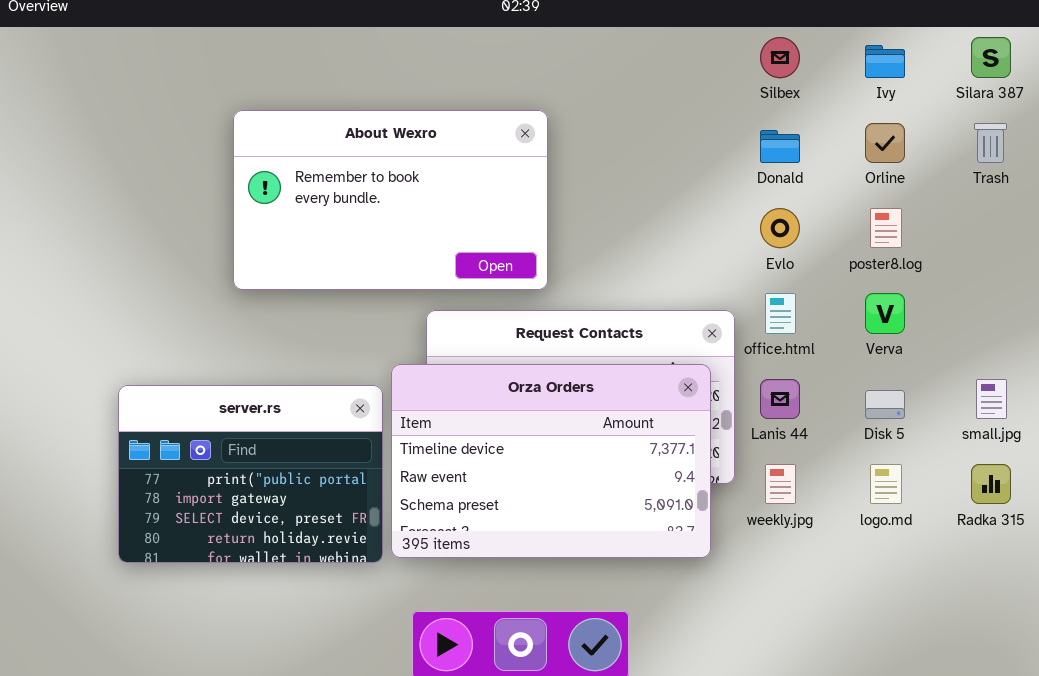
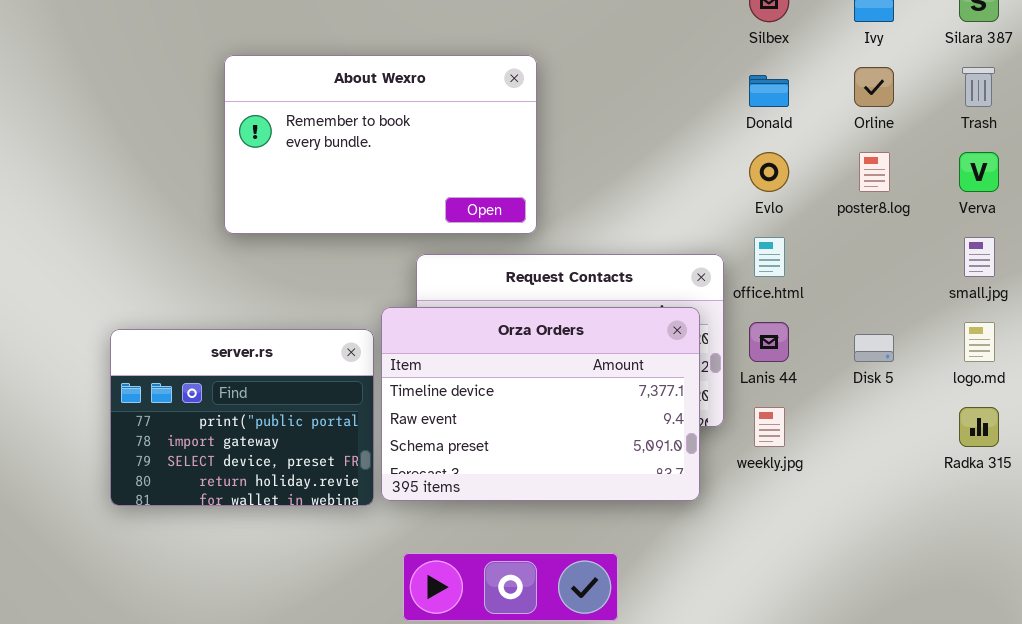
Verva: [865,293,905,334] -> [959,152,999,192], moved
small.jpg: [976,379,1007,419] -> [964,237,995,277], moved
logo.md: [870,464,902,504] -> [964,322,995,362], moved

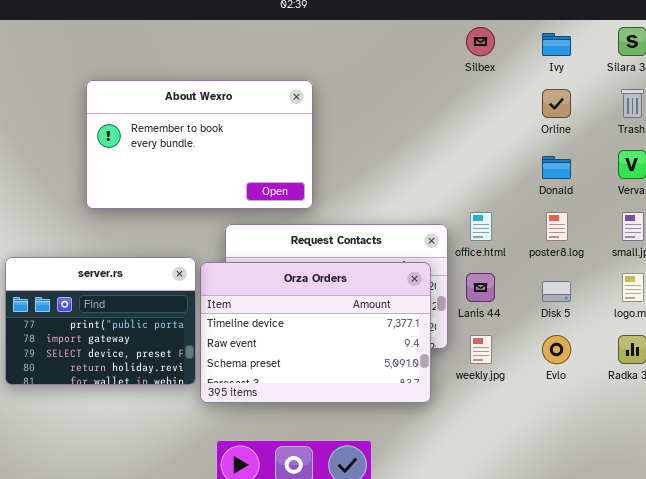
Donald: [749,75,789,107] -> [542,156,571,179], moved
Evlo: [749,152,789,192] -> [542,335,571,364], moved
poster8.log: [859,152,890,192] -> [546,212,568,241], moved
server.rs: [110,329,374,506] -> [5,257,196,385], moved

